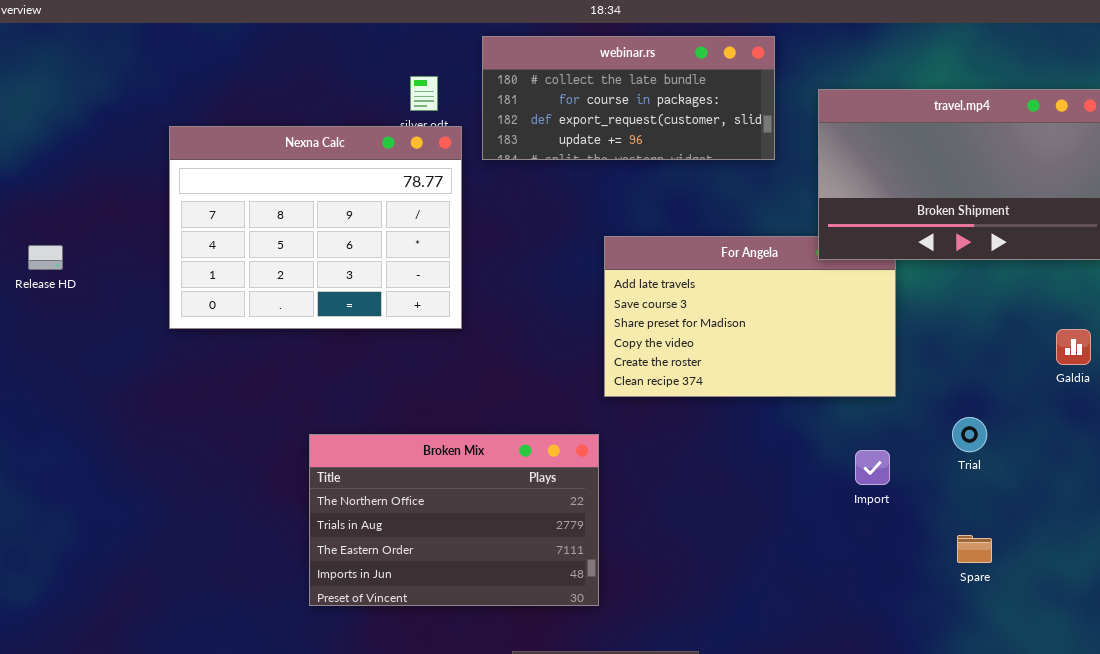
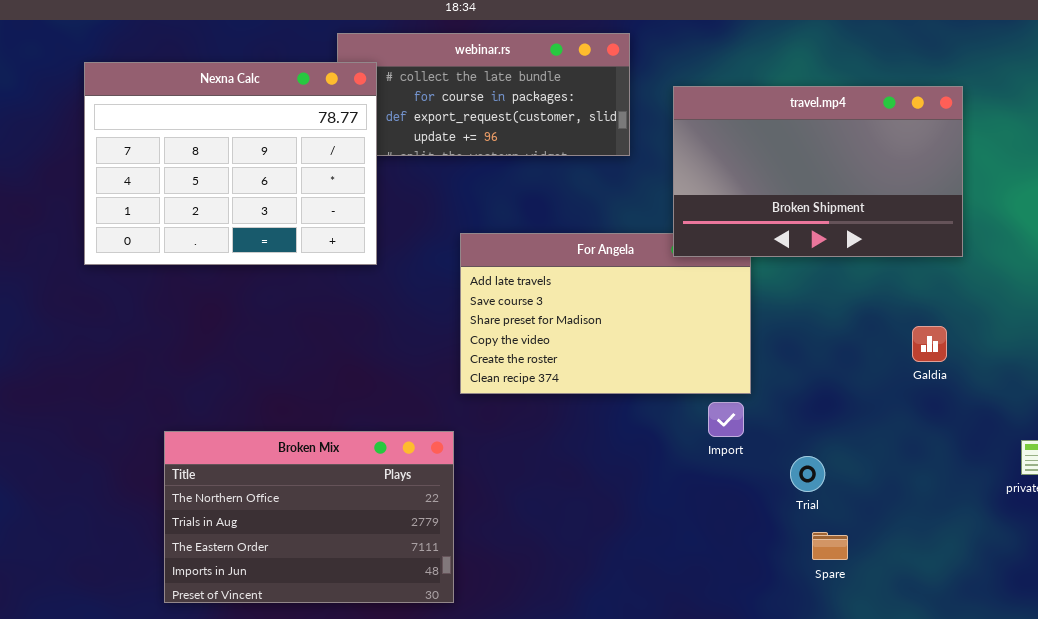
Nexna Calc: [169,126,462,329] -> [84,62,377,265], moved
Trial: [952,417,987,452] -> [790,456,825,492], moved
Import: [855,450,890,485] -> [708,402,744,437], moved

